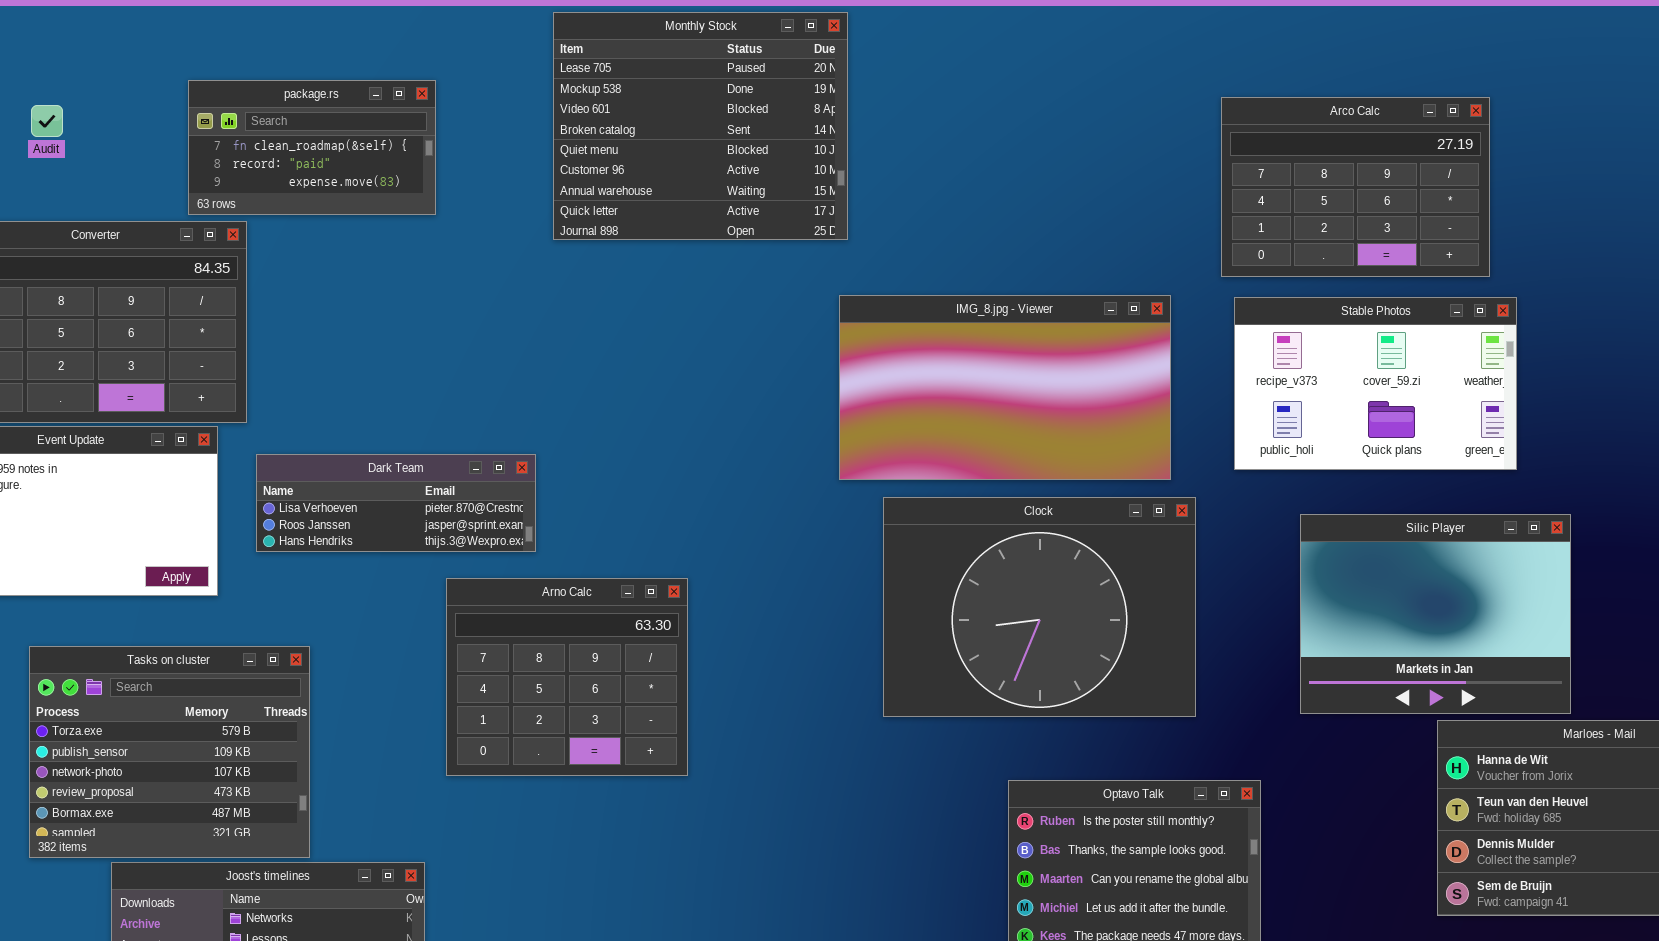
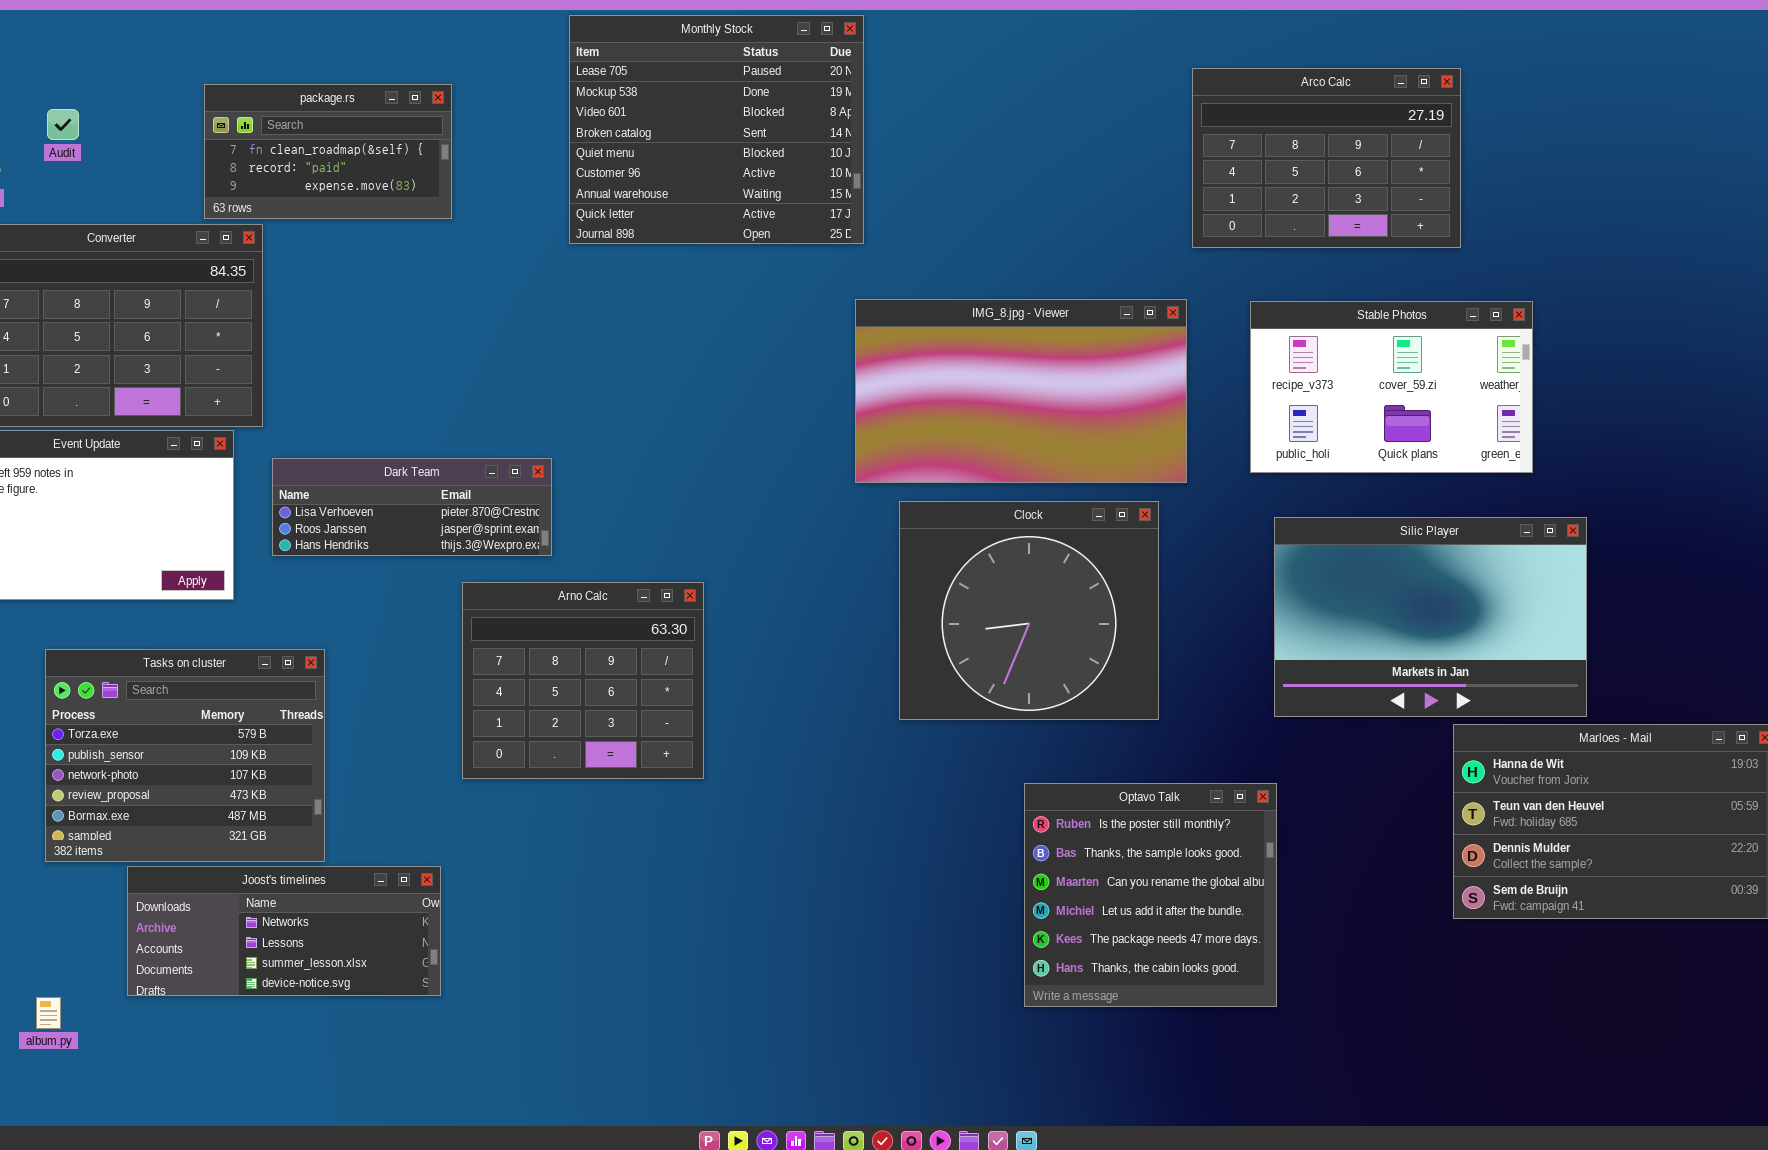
Arco Calc: [1221,97,1490,277] -> [1192,68,1461,248], moved
Clock: [883,497,1196,717] -> [899,501,1159,720], resized
Silic Player: [1300,514,1571,714] -> [1274,517,1587,717], resized

